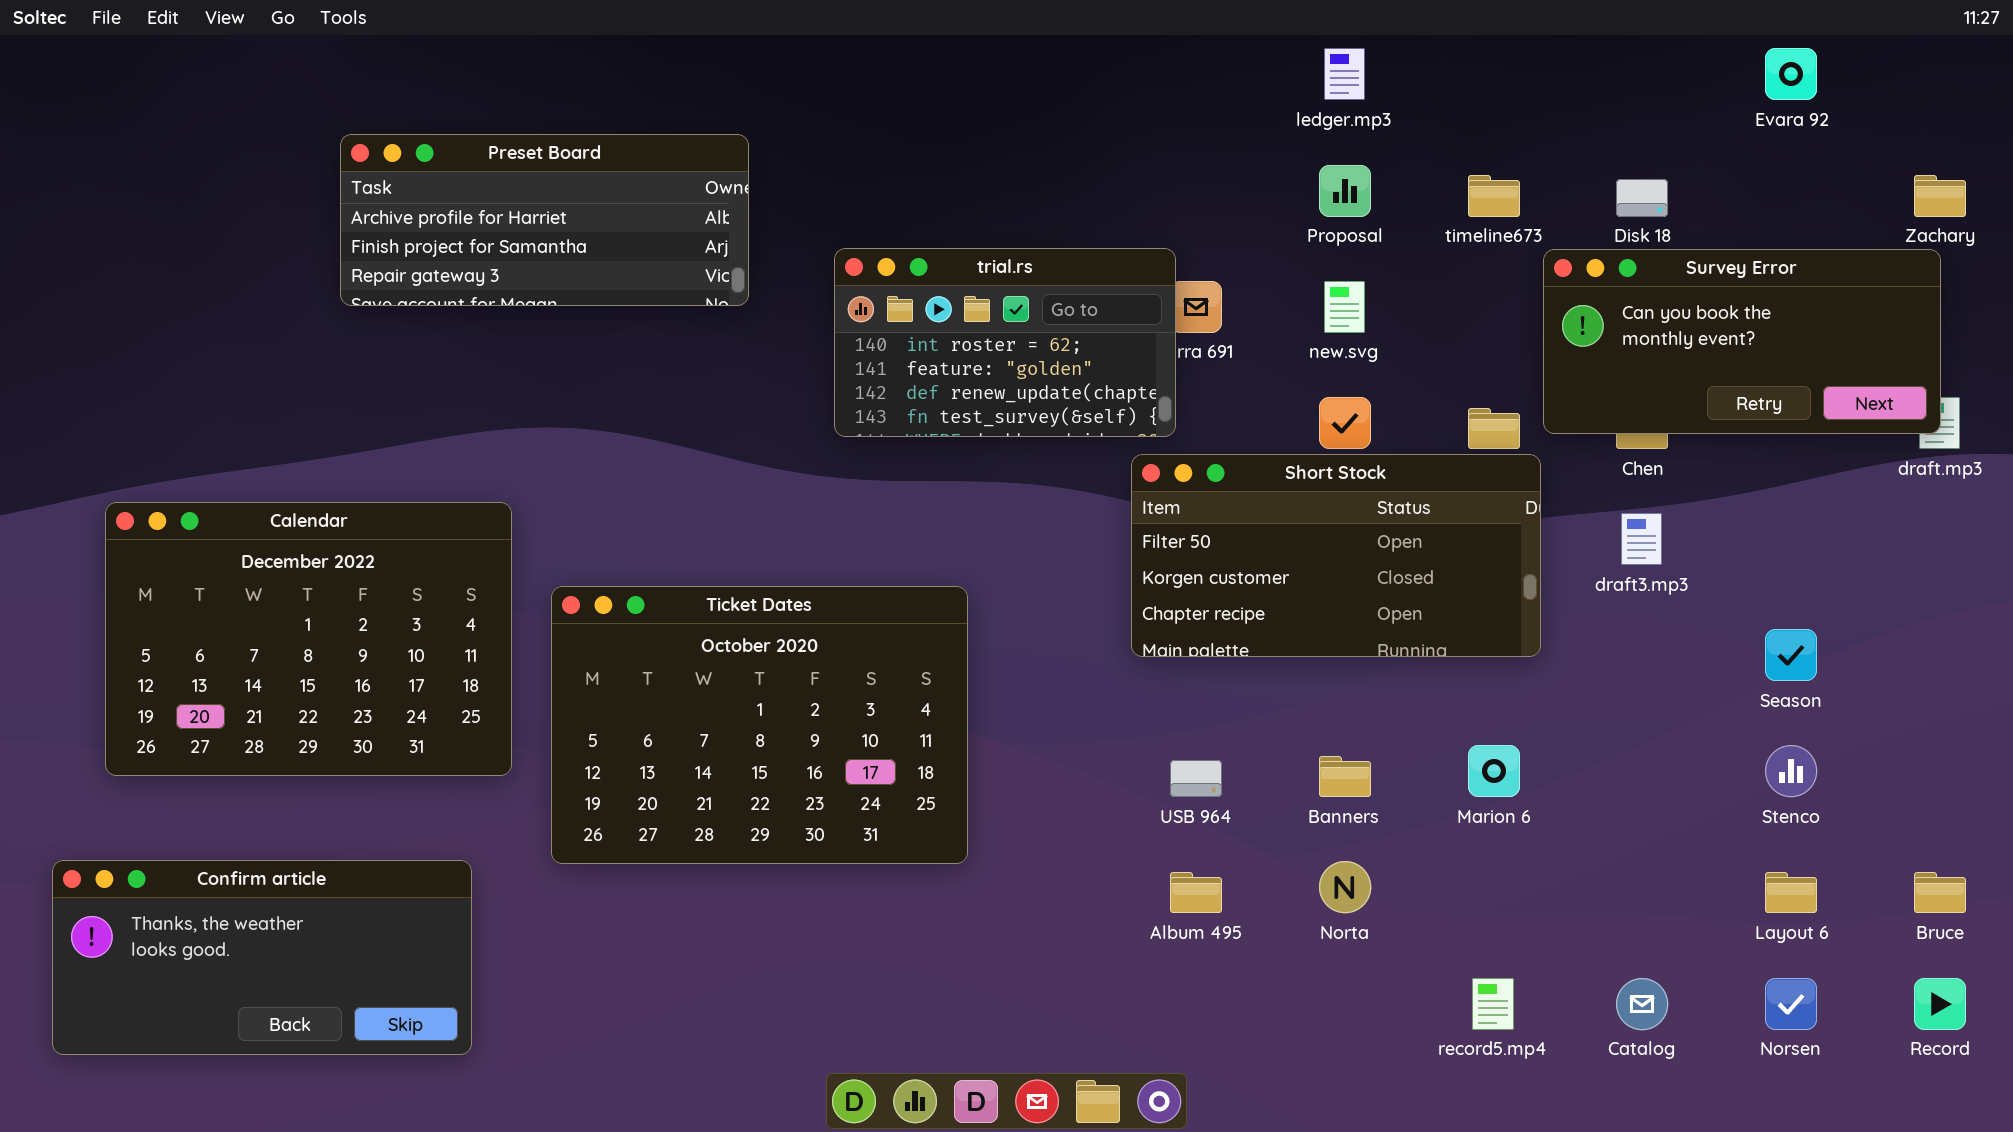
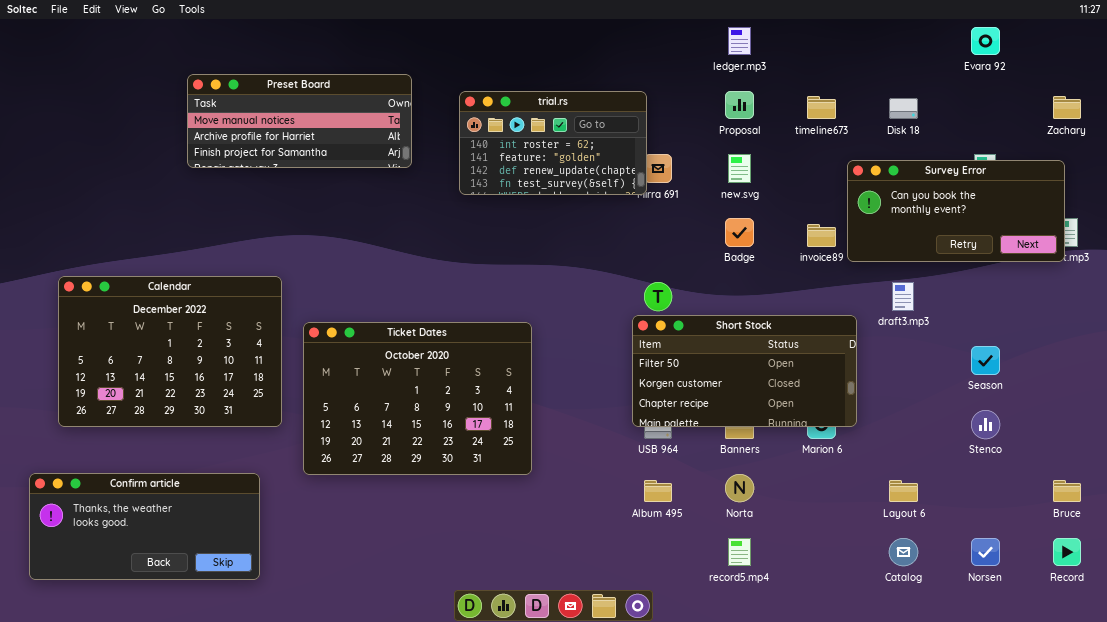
Preset Board: [340,134,749,306] -> [187,74,412,168], scrolled up 1 row
trial.rs: [834,248,1176,437] -> [459,91,647,195], moved
Survey Error: [1543,249,1941,434] -> [847,160,1065,262], moved
Short Stock: [1131,454,1541,657] -> [632,315,857,427], moved
Layout 6: [1765,872,1817,913] -> [889,480,918,502], moved
record5.mp4: [1472,978,1514,1030] -> [728,538,751,566], moved

